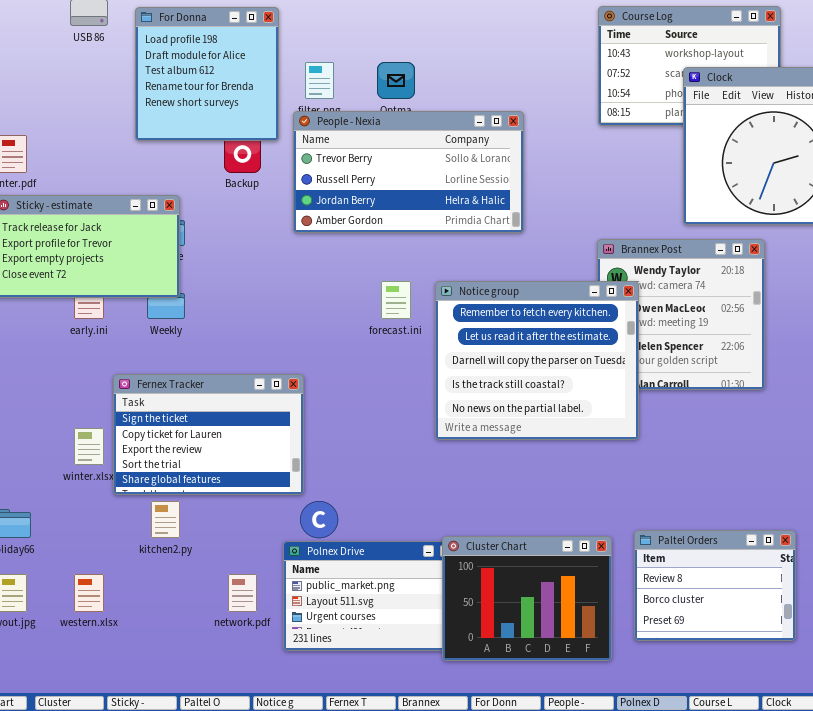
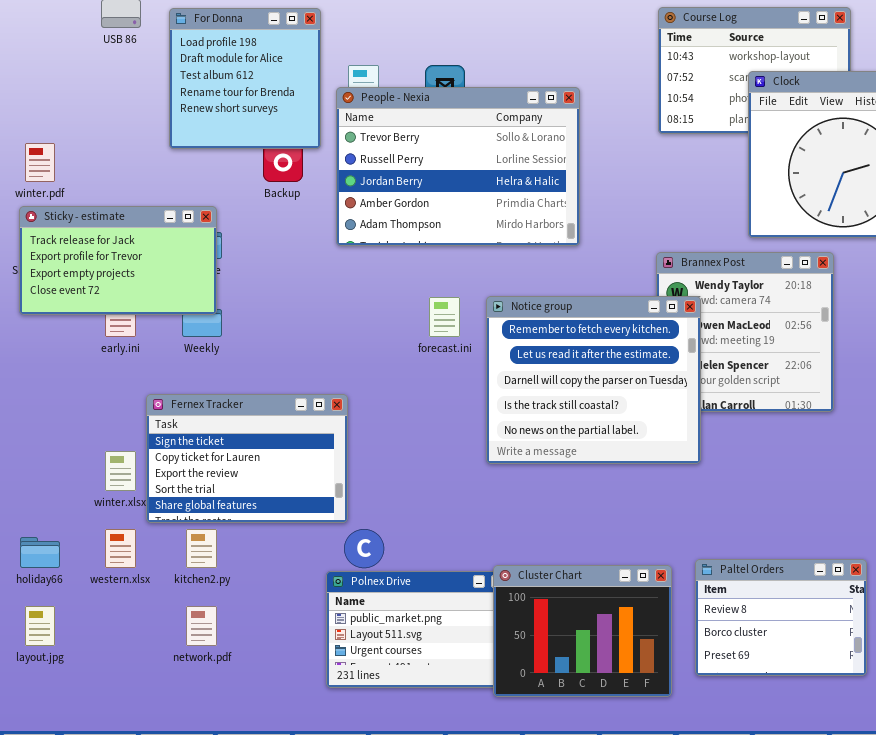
People - Nexia: [293,111,524,233] -> [336,87,580,246], resized
western.xlsx: [74,574,104,612] -> [105,529,136,568], moved
network.pdf: [228,574,257,612] -> [186,606,217,646], moved

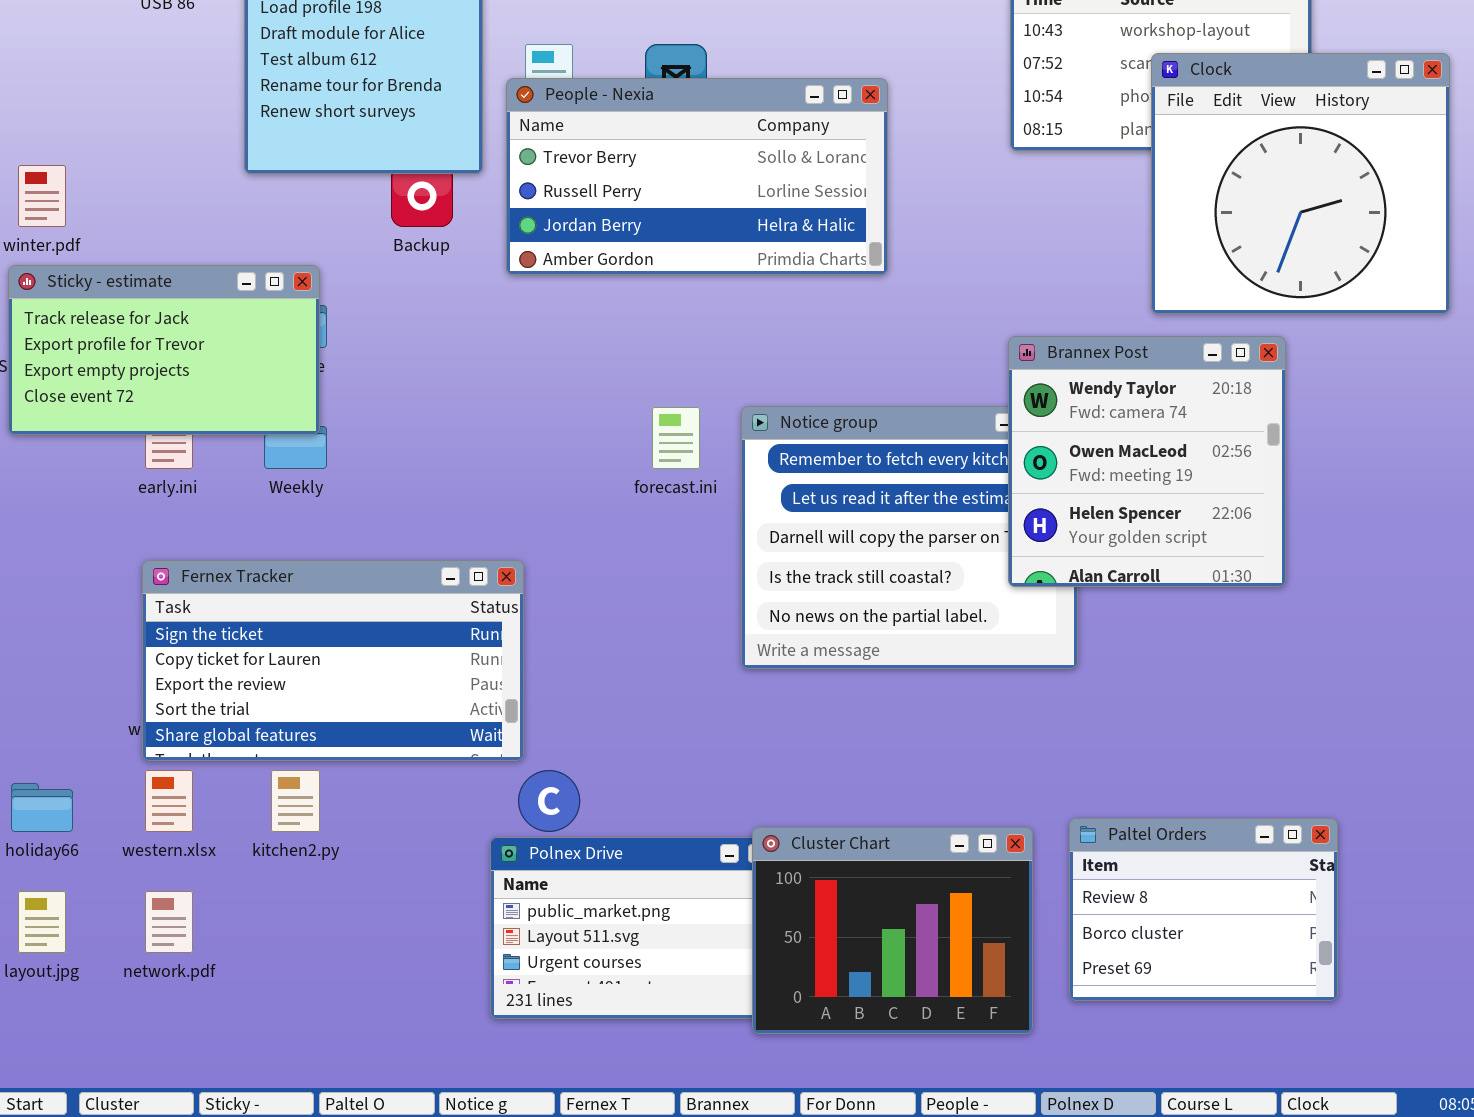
People - Nexia: [336,87,580,246] -> [506,78,888,275], resized
Brannex Post: [656,252,834,412] -> [1008,336,1286,587], raised
Fernex Tracker: [146,394,348,523] -> [142,560,524,761], resized
network.pdf: [186,606,217,646] -> [145,891,193,953], moved

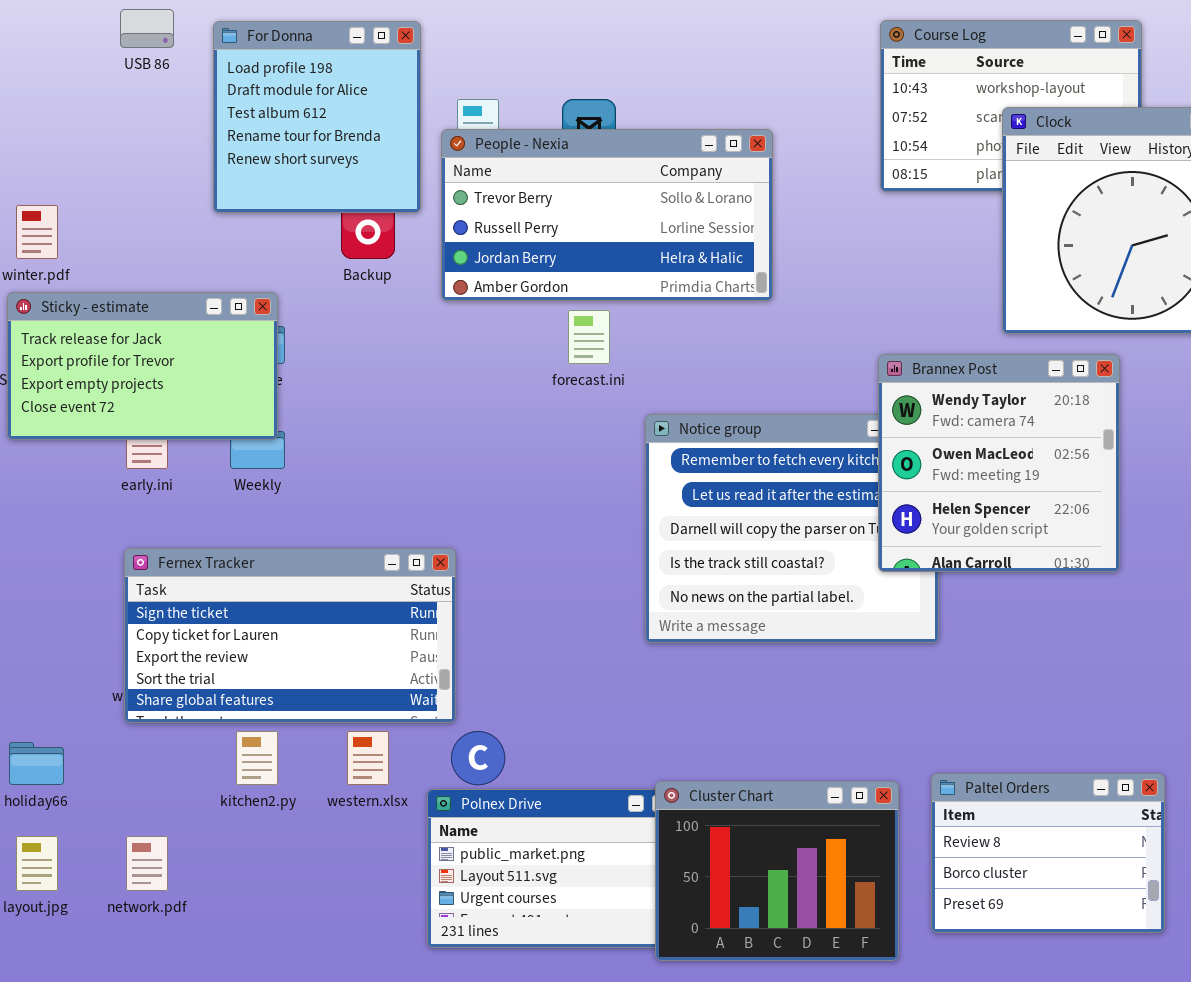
forecast.ini: [652,407,700,469] -> [568,310,610,364], moved
western.xlsx: [145,770,193,832] -> [347,731,389,785], moved

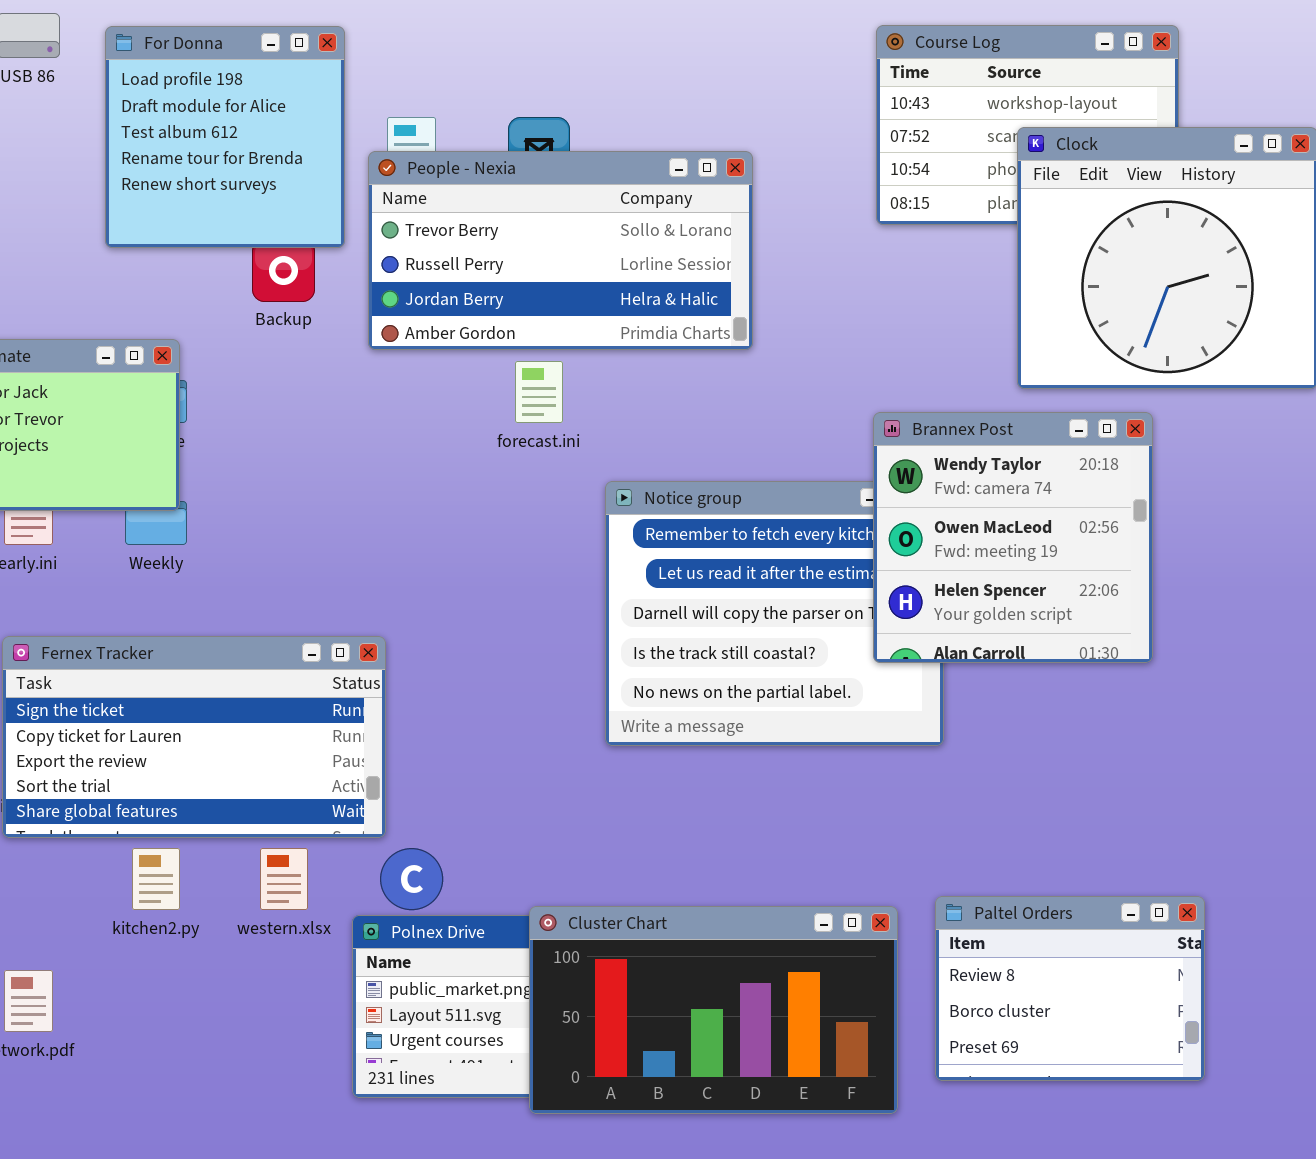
Cluster Chart: [655,781,899,961] -> [529,906,898,1114], resized

